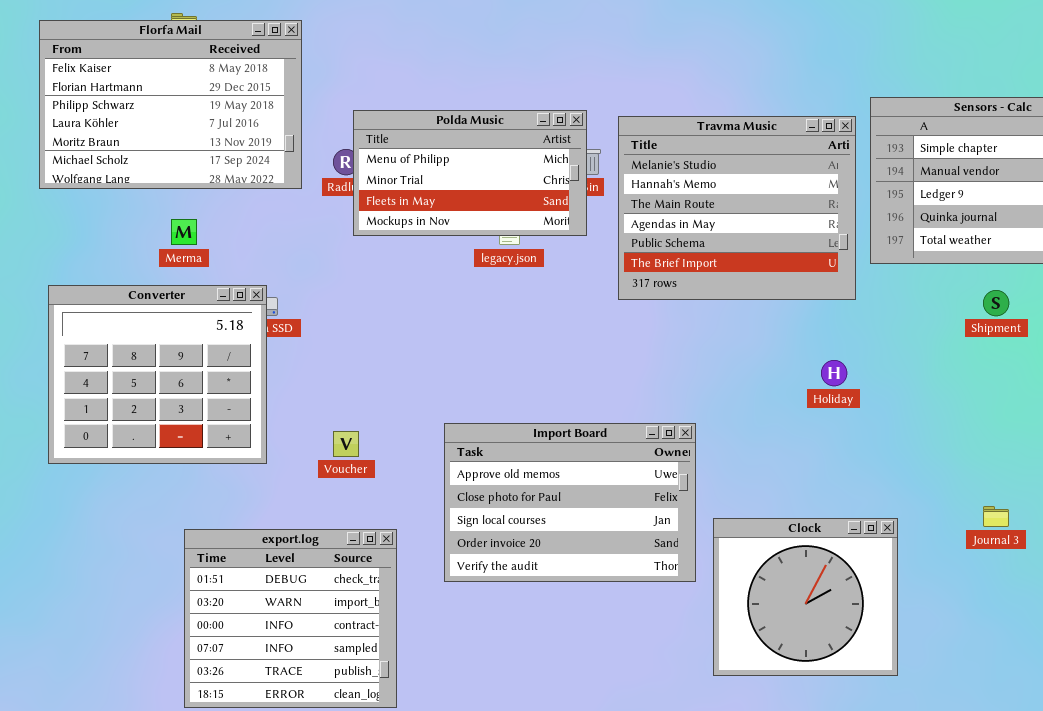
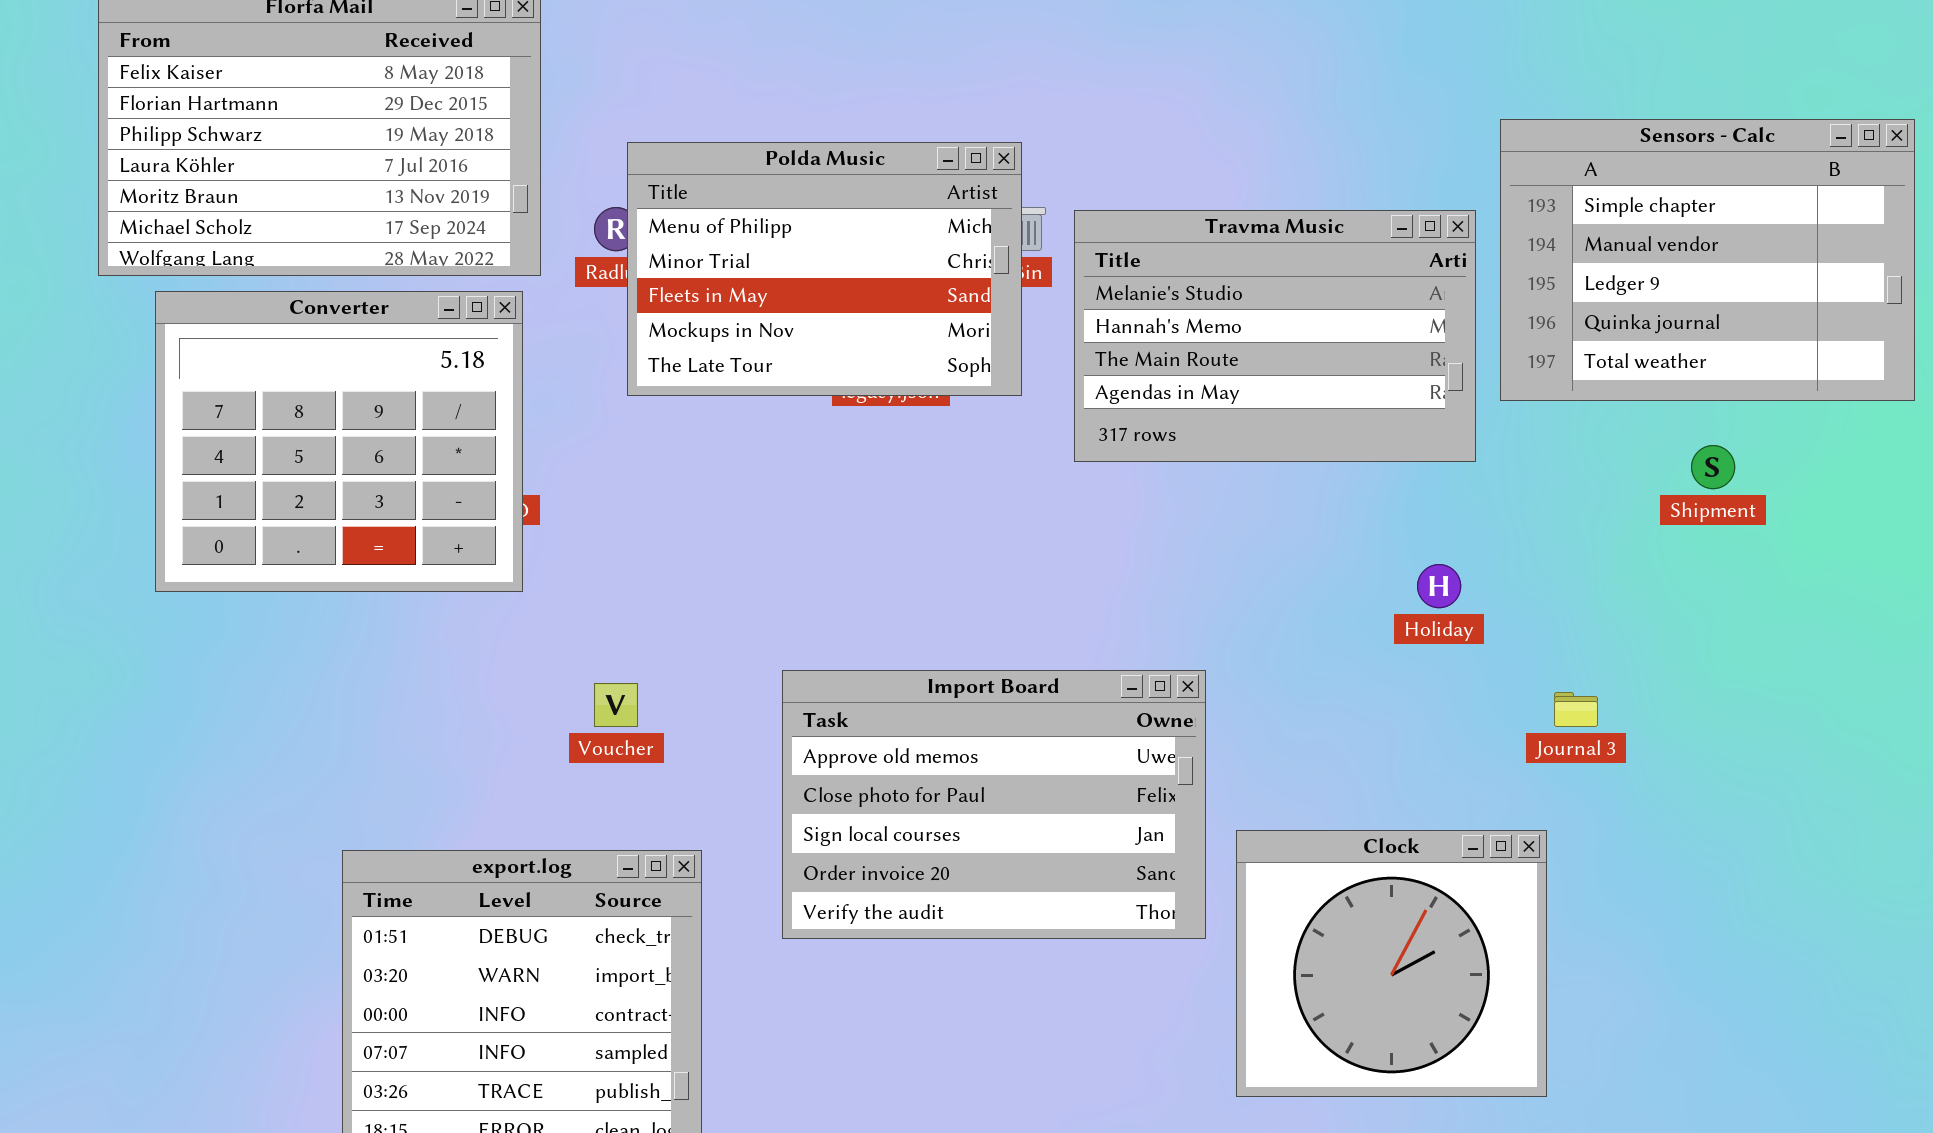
Polda Music: [353,110,587,236] -> [627,142,1022,396], resized
Travma Music: [618,116,856,300] -> [1074,210,1476,462], resized
Converter: [48,285,267,464] -> [155,291,523,592], moved
Journal 3: [983,506,1009,527] -> [1554,692,1598,727], moved

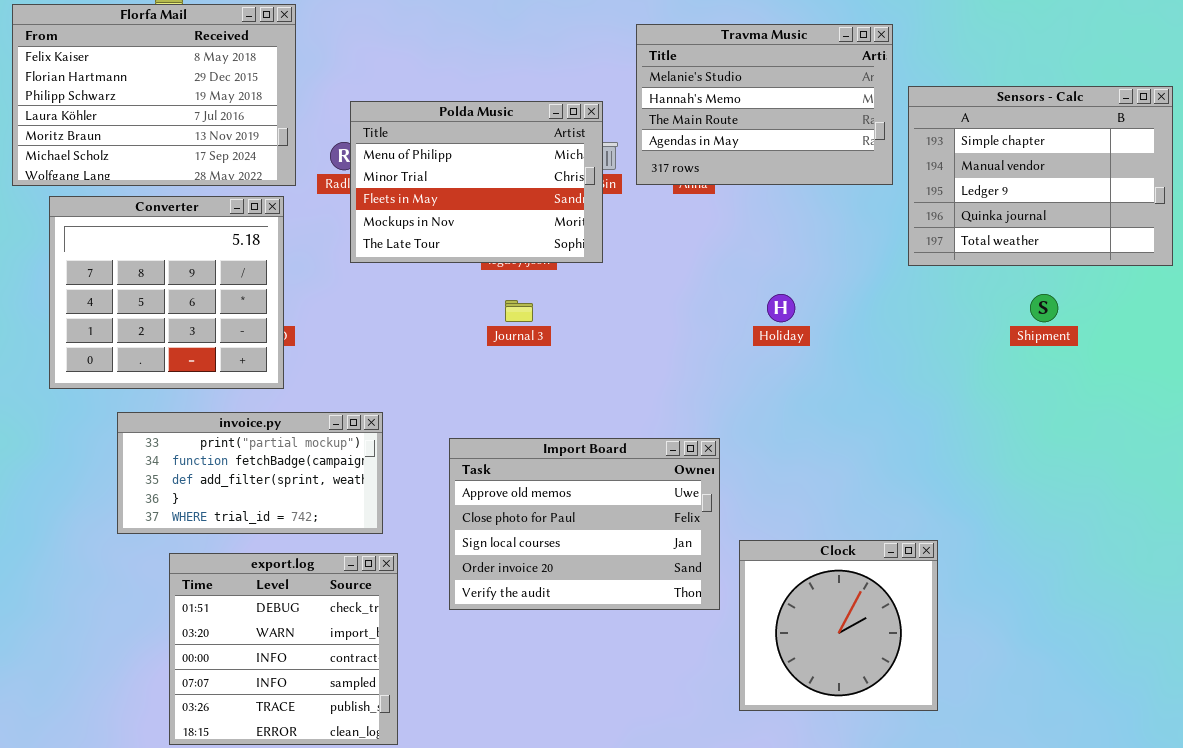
Travma Music: [1074,210,1476,462] -> [636,24,893,185], moved
Holiday: [1417,564,1461,608] -> [767,294,795,322], moved
invoice.py: none -> [117,412,383,534], opened
Journal 3: [1554,692,1598,727] -> [505,300,533,322], moved

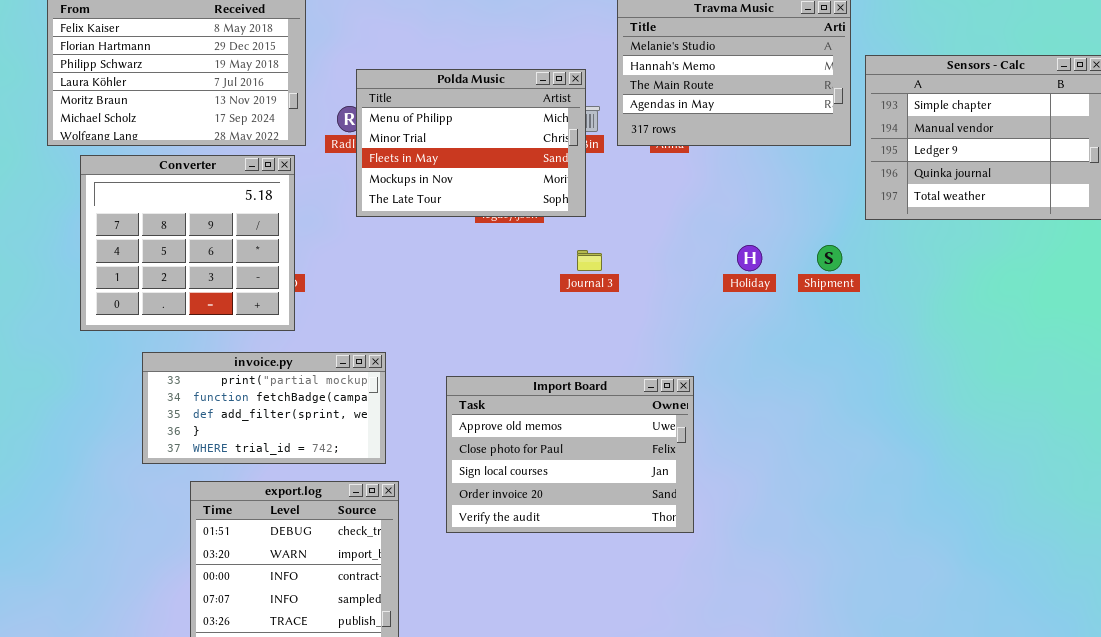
Shipment: [1030,294,1058,322] -> [817,245,842,271], moved
Journal 3: [505,300,533,322] -> [577,250,602,271], moved
Clock: [739,540,938,711] -> none, closed

